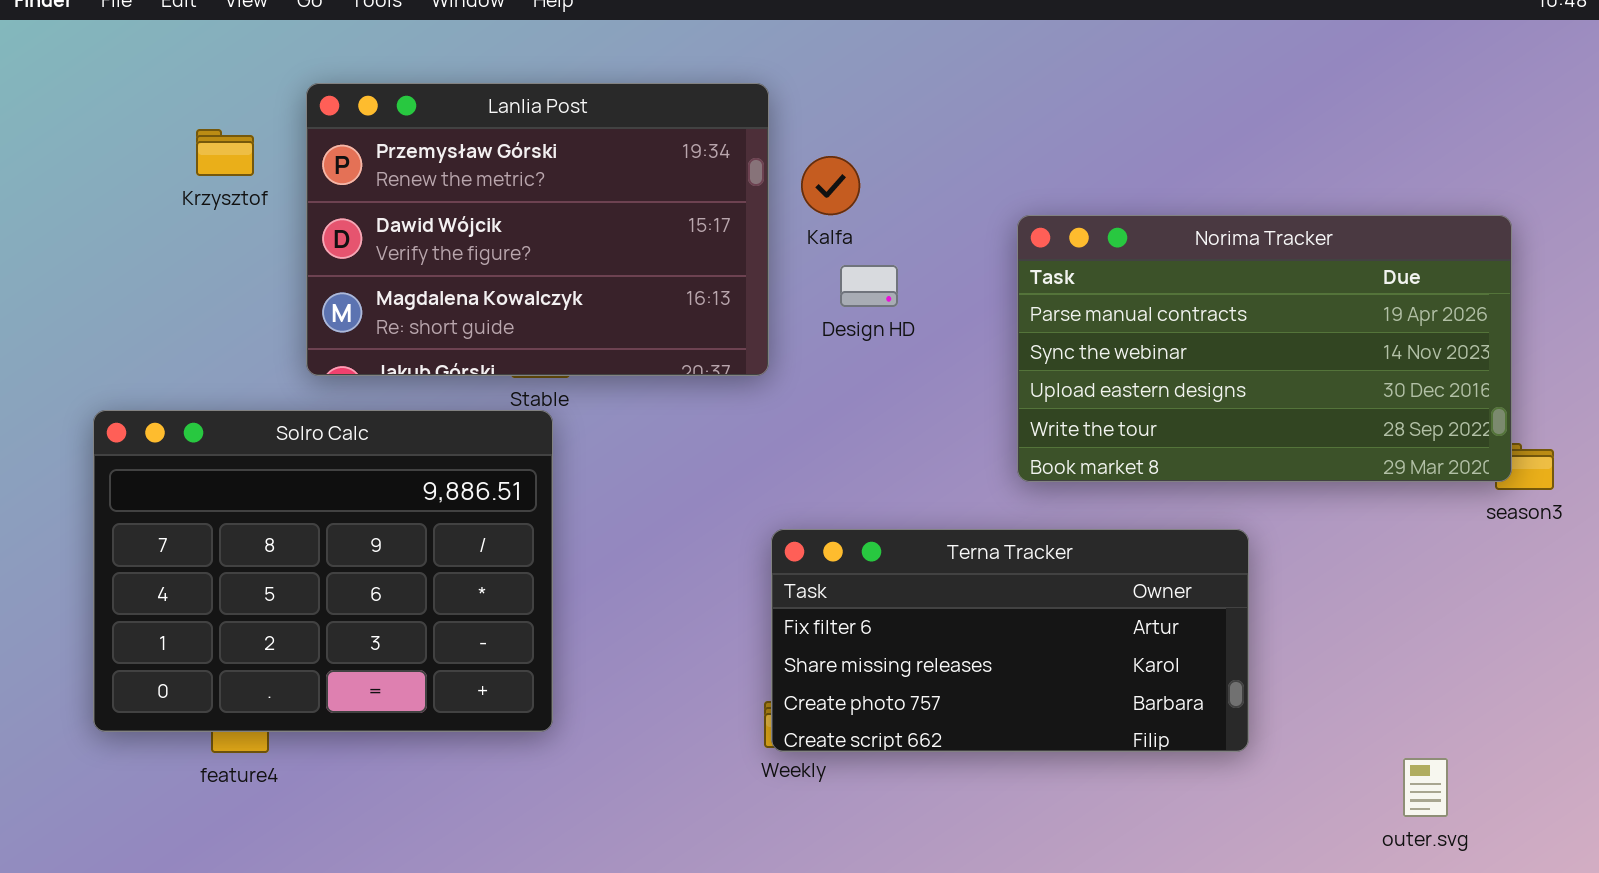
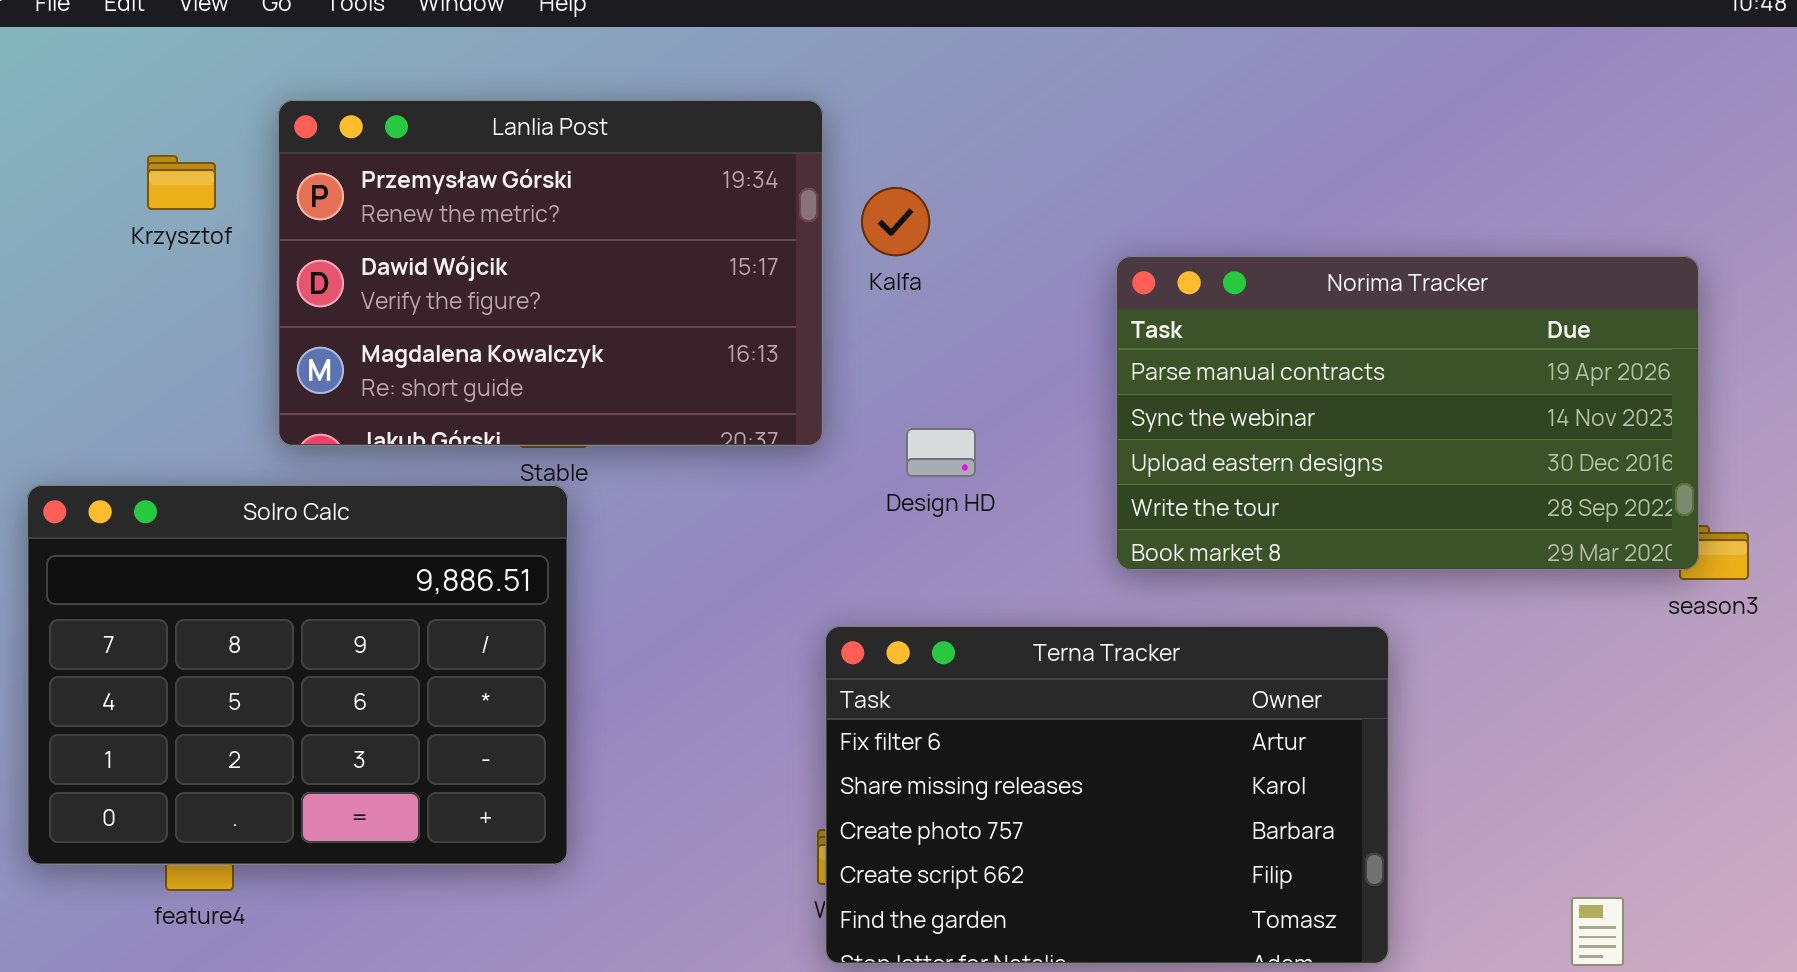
Design HD: [840,265,898,307] -> [906,428,976,477], moved
Terna Tracker: [771,529,1249,752] -> [825,626,1389,964], resized

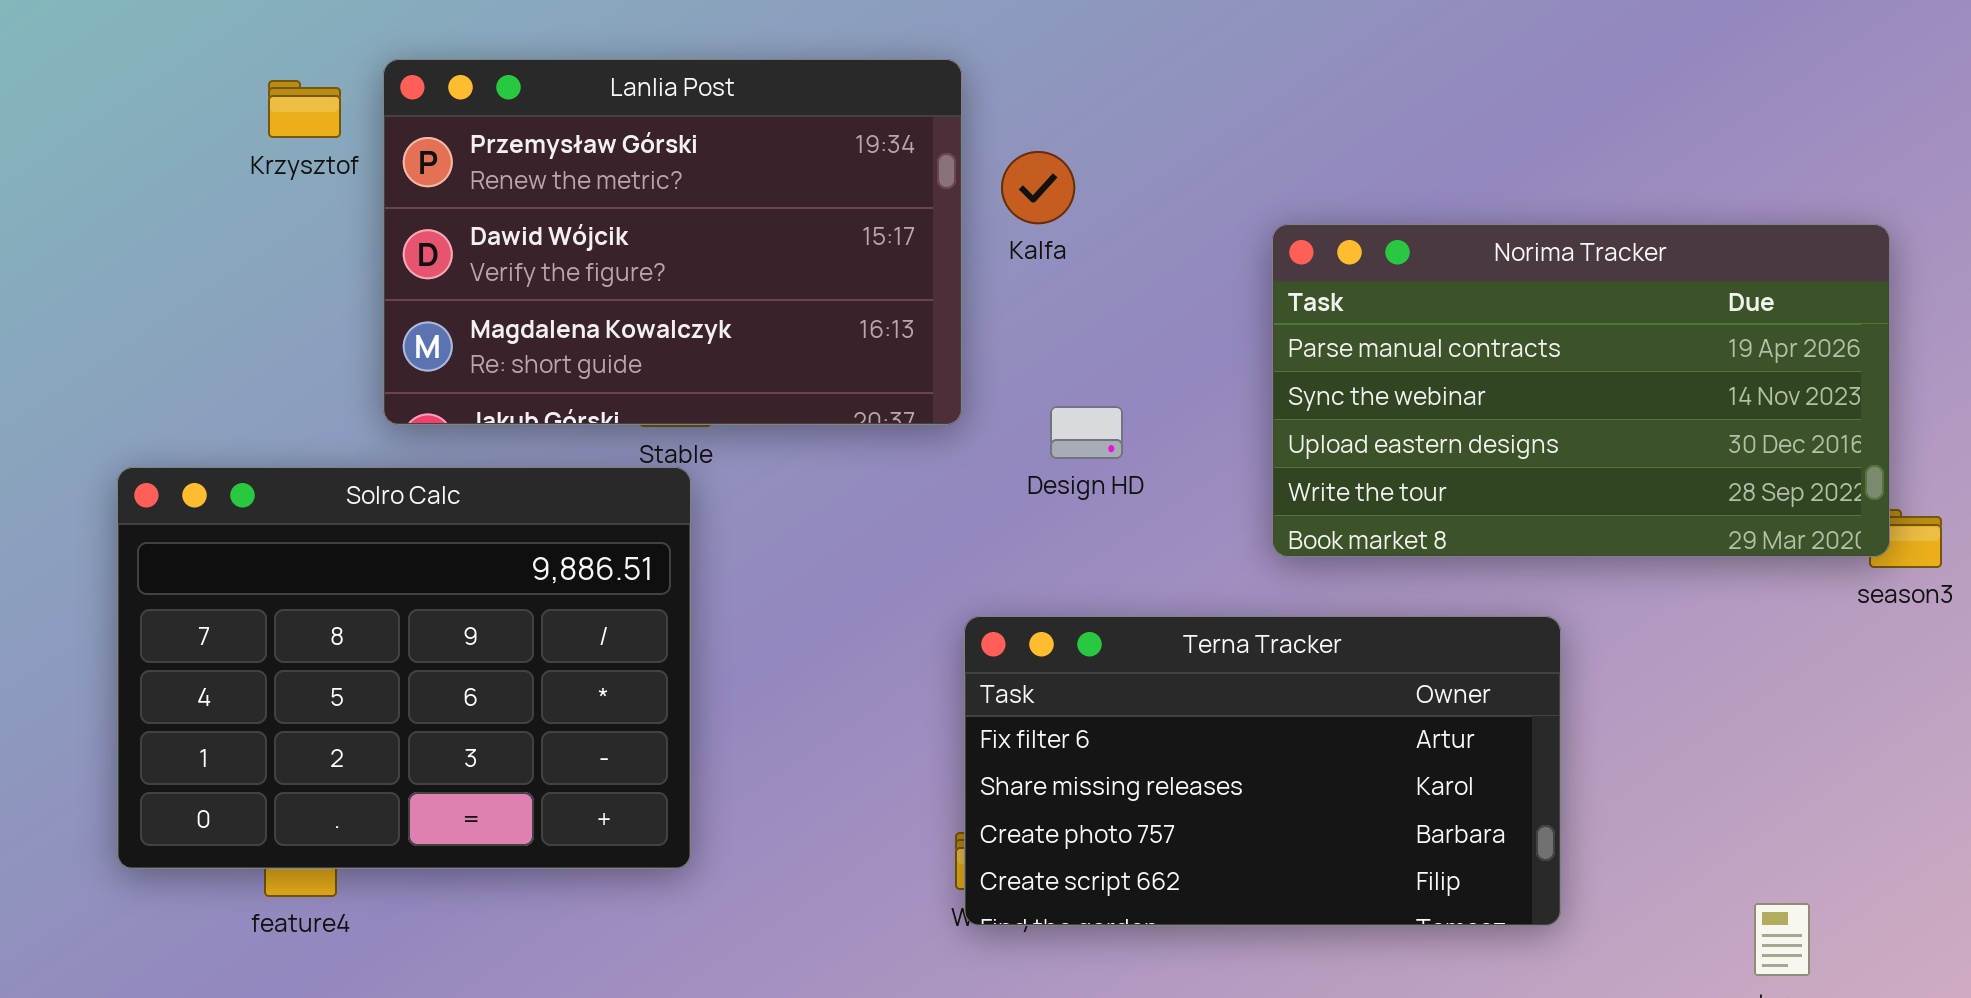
Krzysztof: [147,155,216,210] -> [268,80,341,138], moved
Terna Tracker: [825,626,1389,964] -> [964,616,1561,926], resized

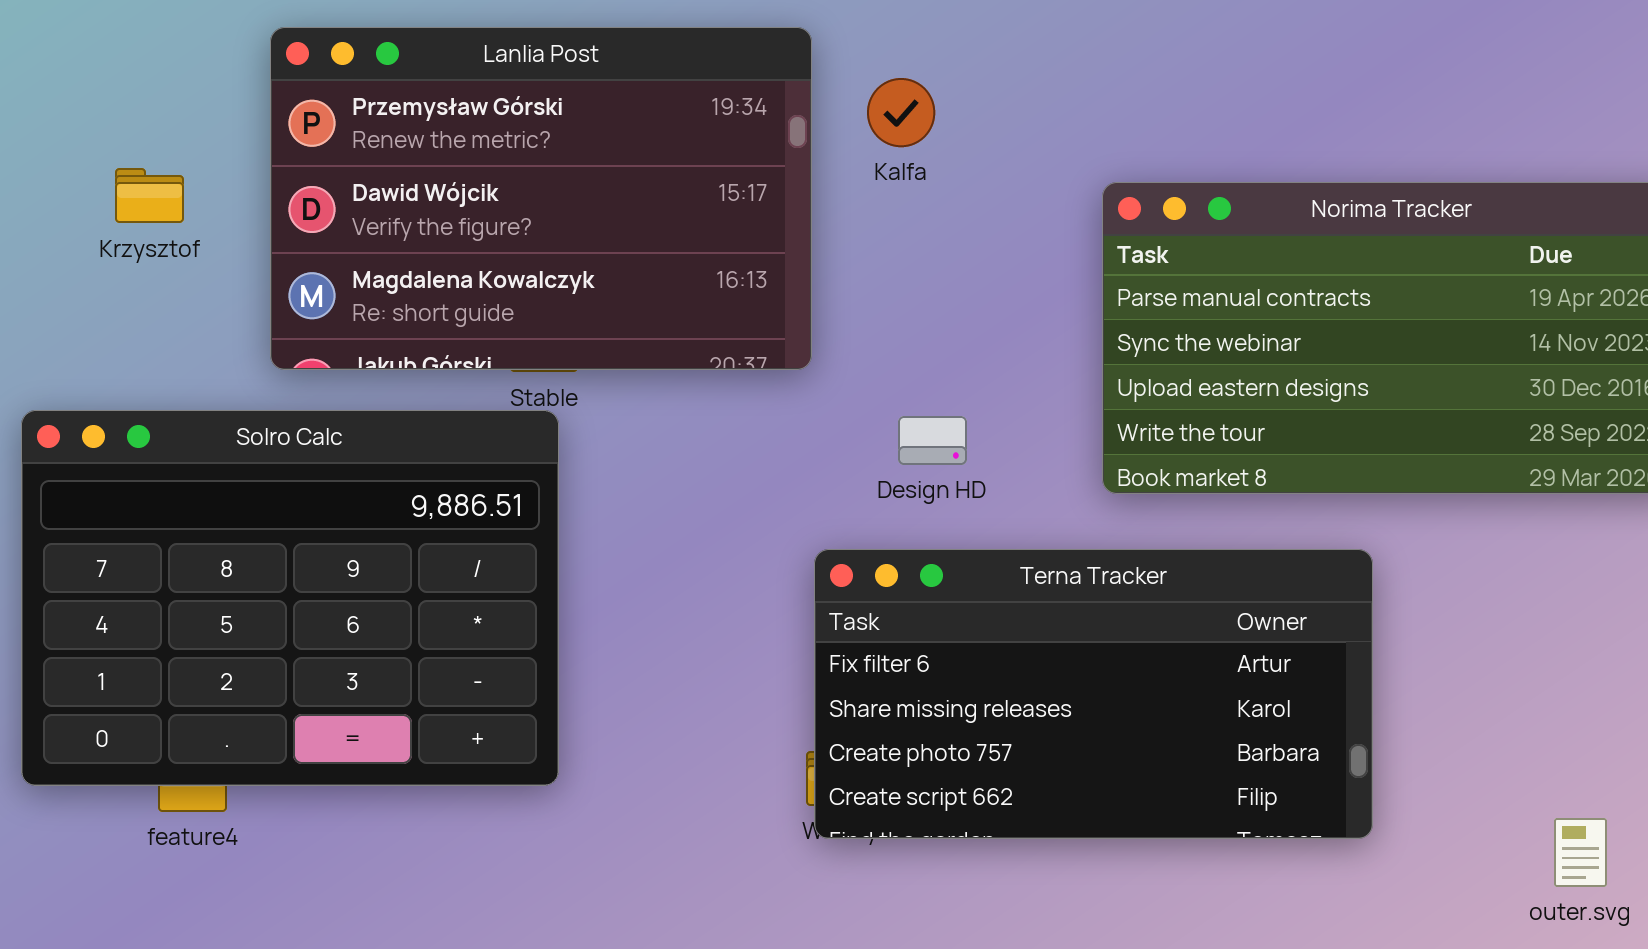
Krzysztof: [268,80,341,138] -> [115,168,184,223], moved
Kalfa: [1001,151,1075,224] -> [867,78,935,147], moved
Design HD: [1050,406,1123,459] -> [898,416,967,465], moved

